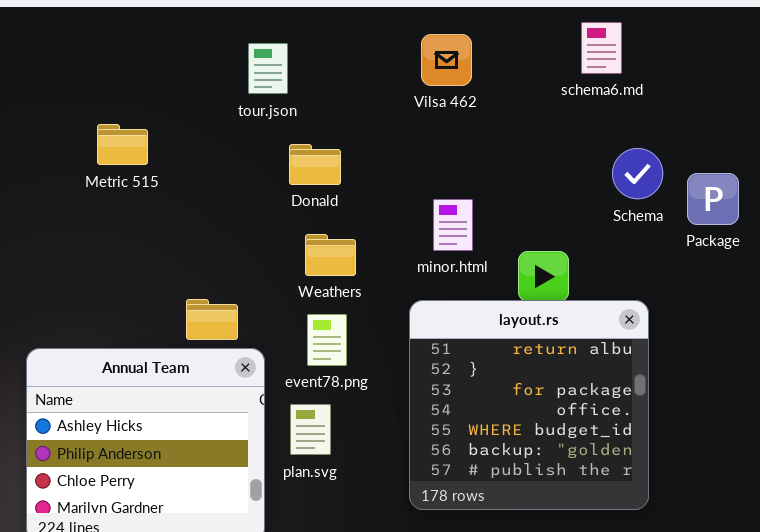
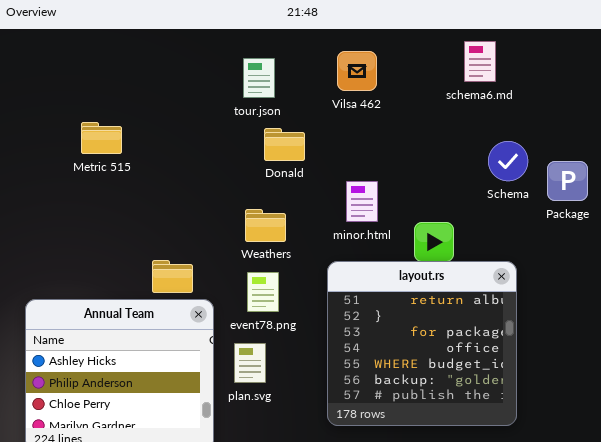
tour.json: [248,43,288,94] -> [243,58,275,98], moved
Donald: [289,144,341,185] -> [264,128,305,161], moved

